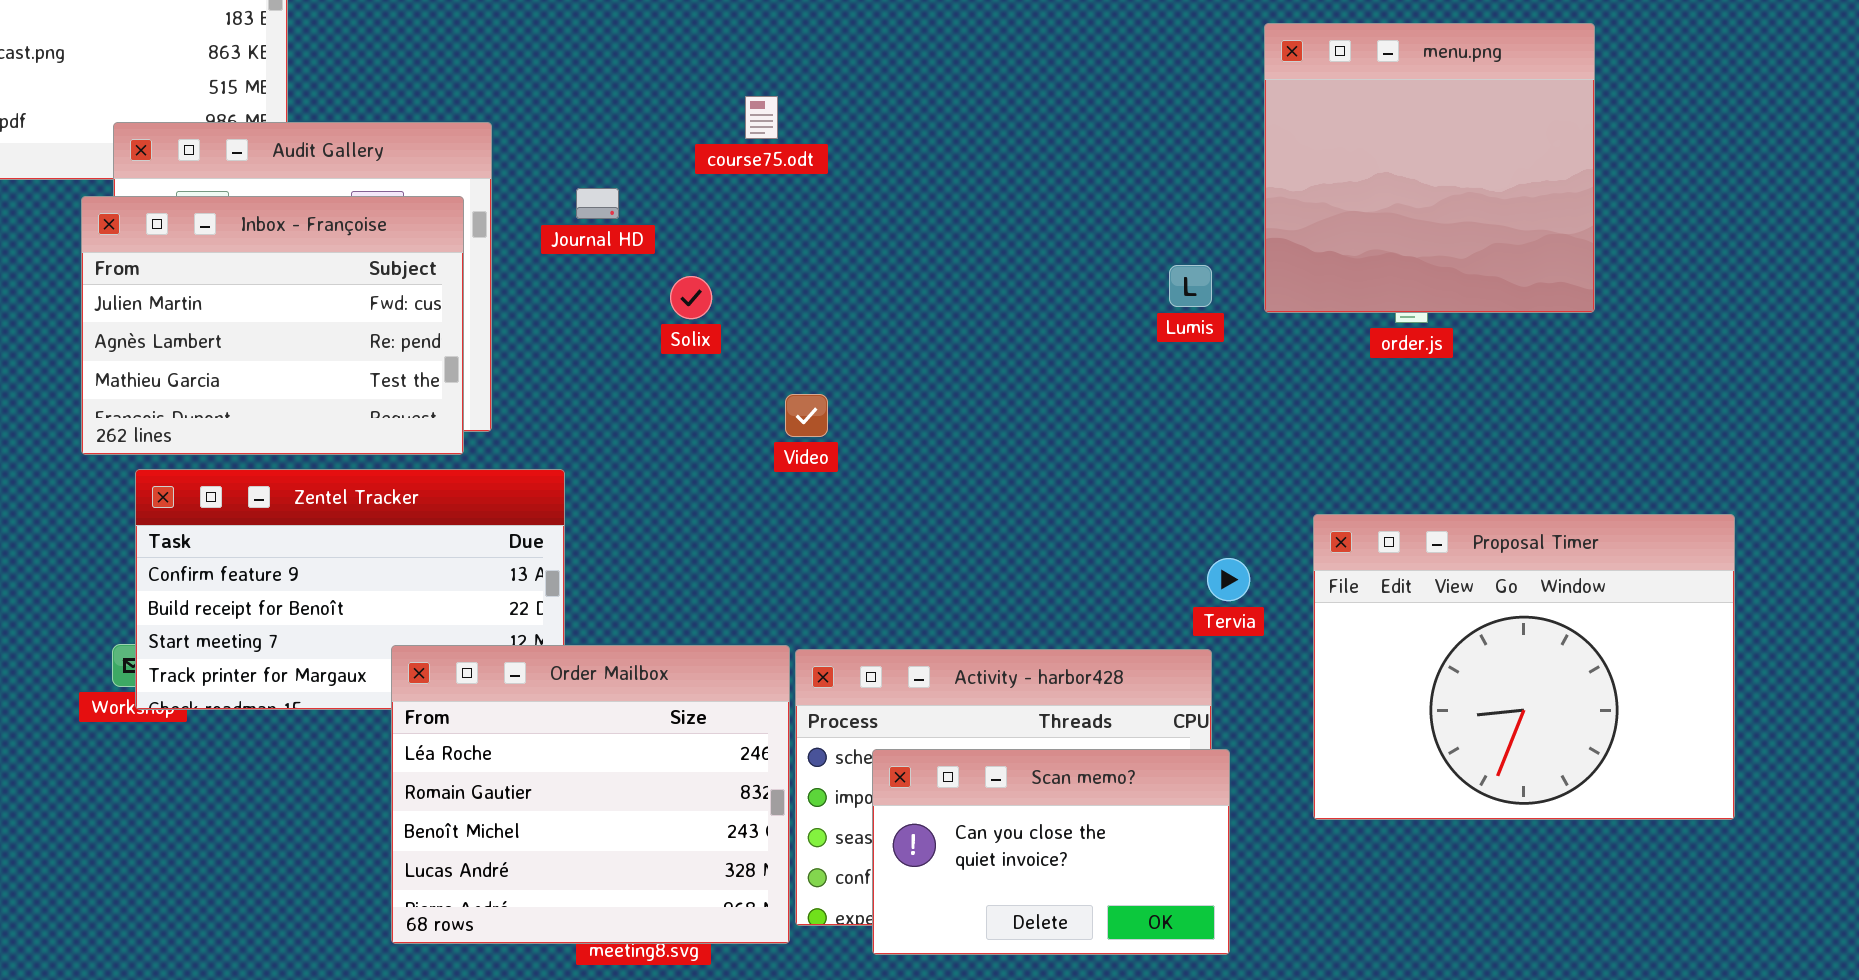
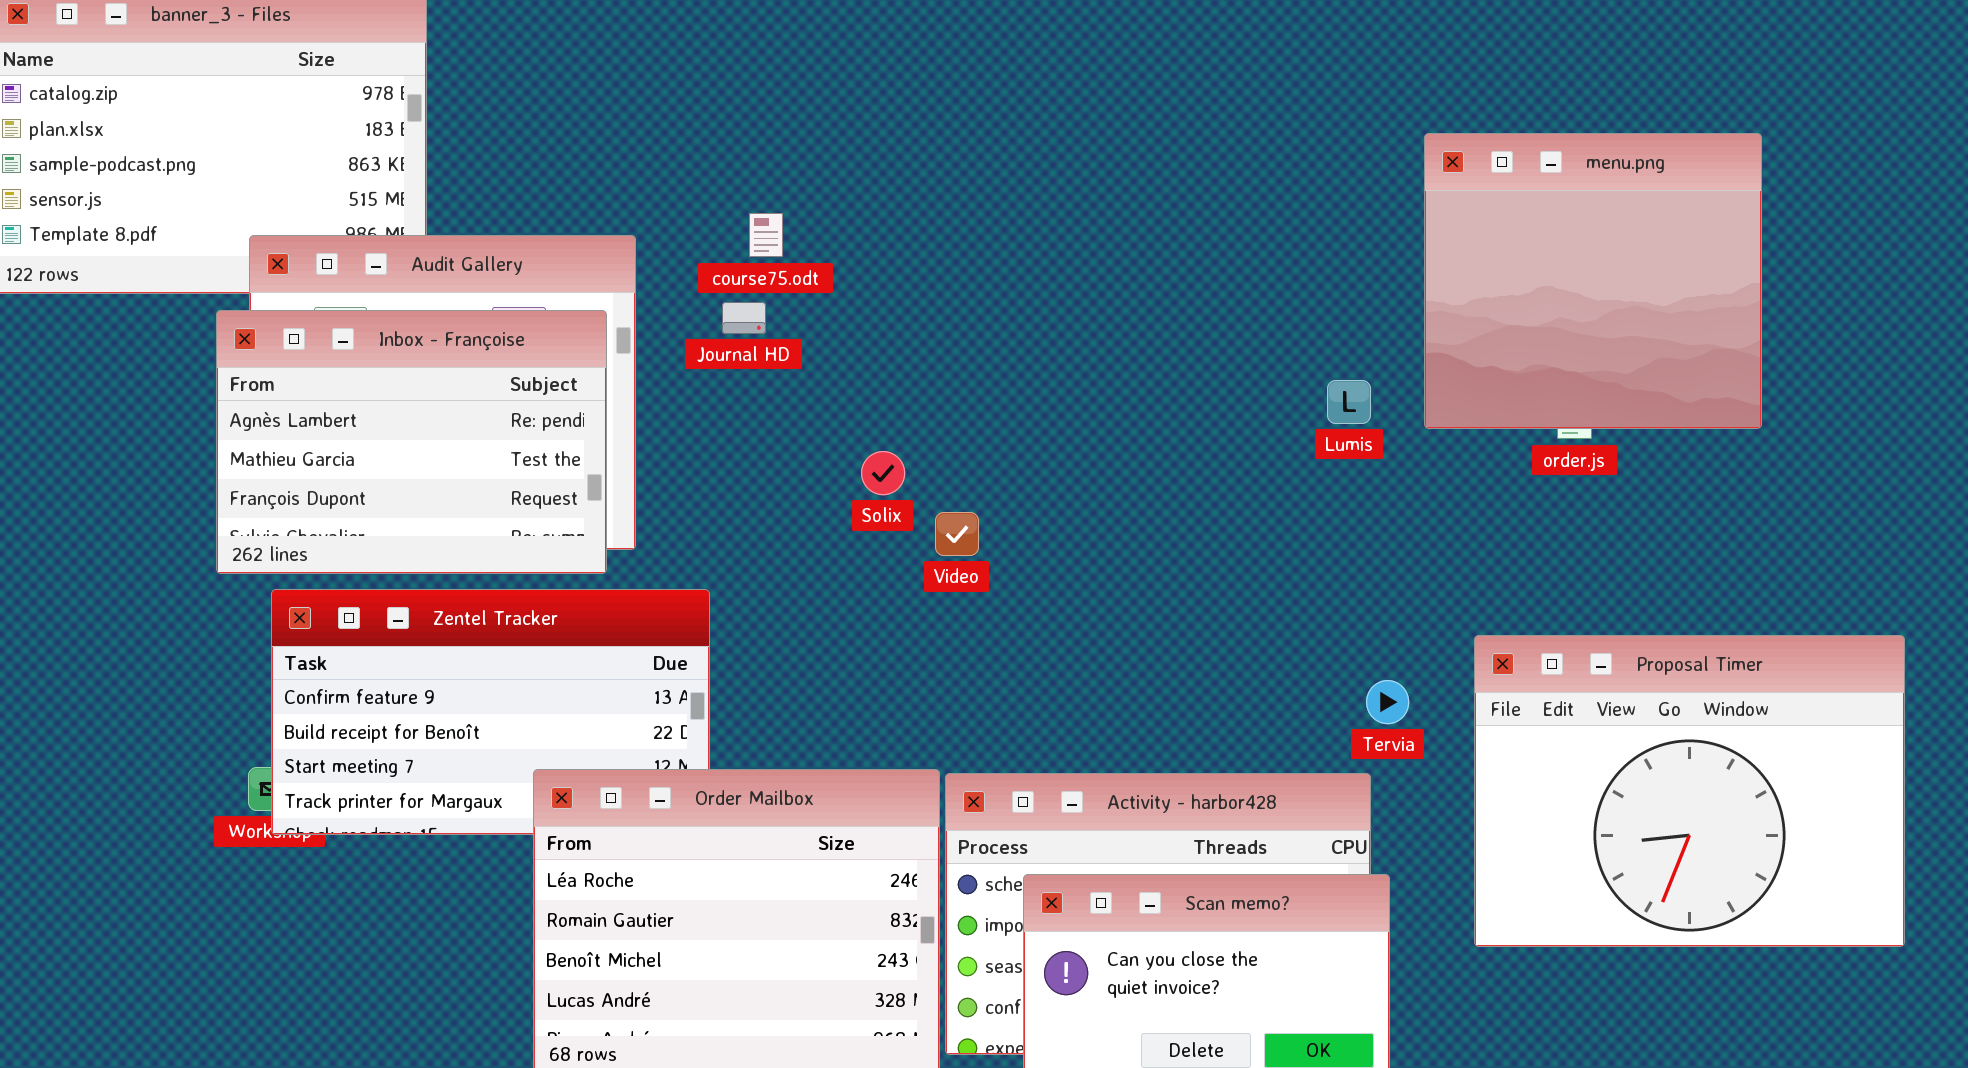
course75.odt: [745,96,778,139] -> [749,213,783,257], moved
Inbox - Françoise: [81,196,464,455] -> [216,310,607,574], scrolled down 1 row
Solix: [670,276,712,319] -> [861,451,905,495], moved

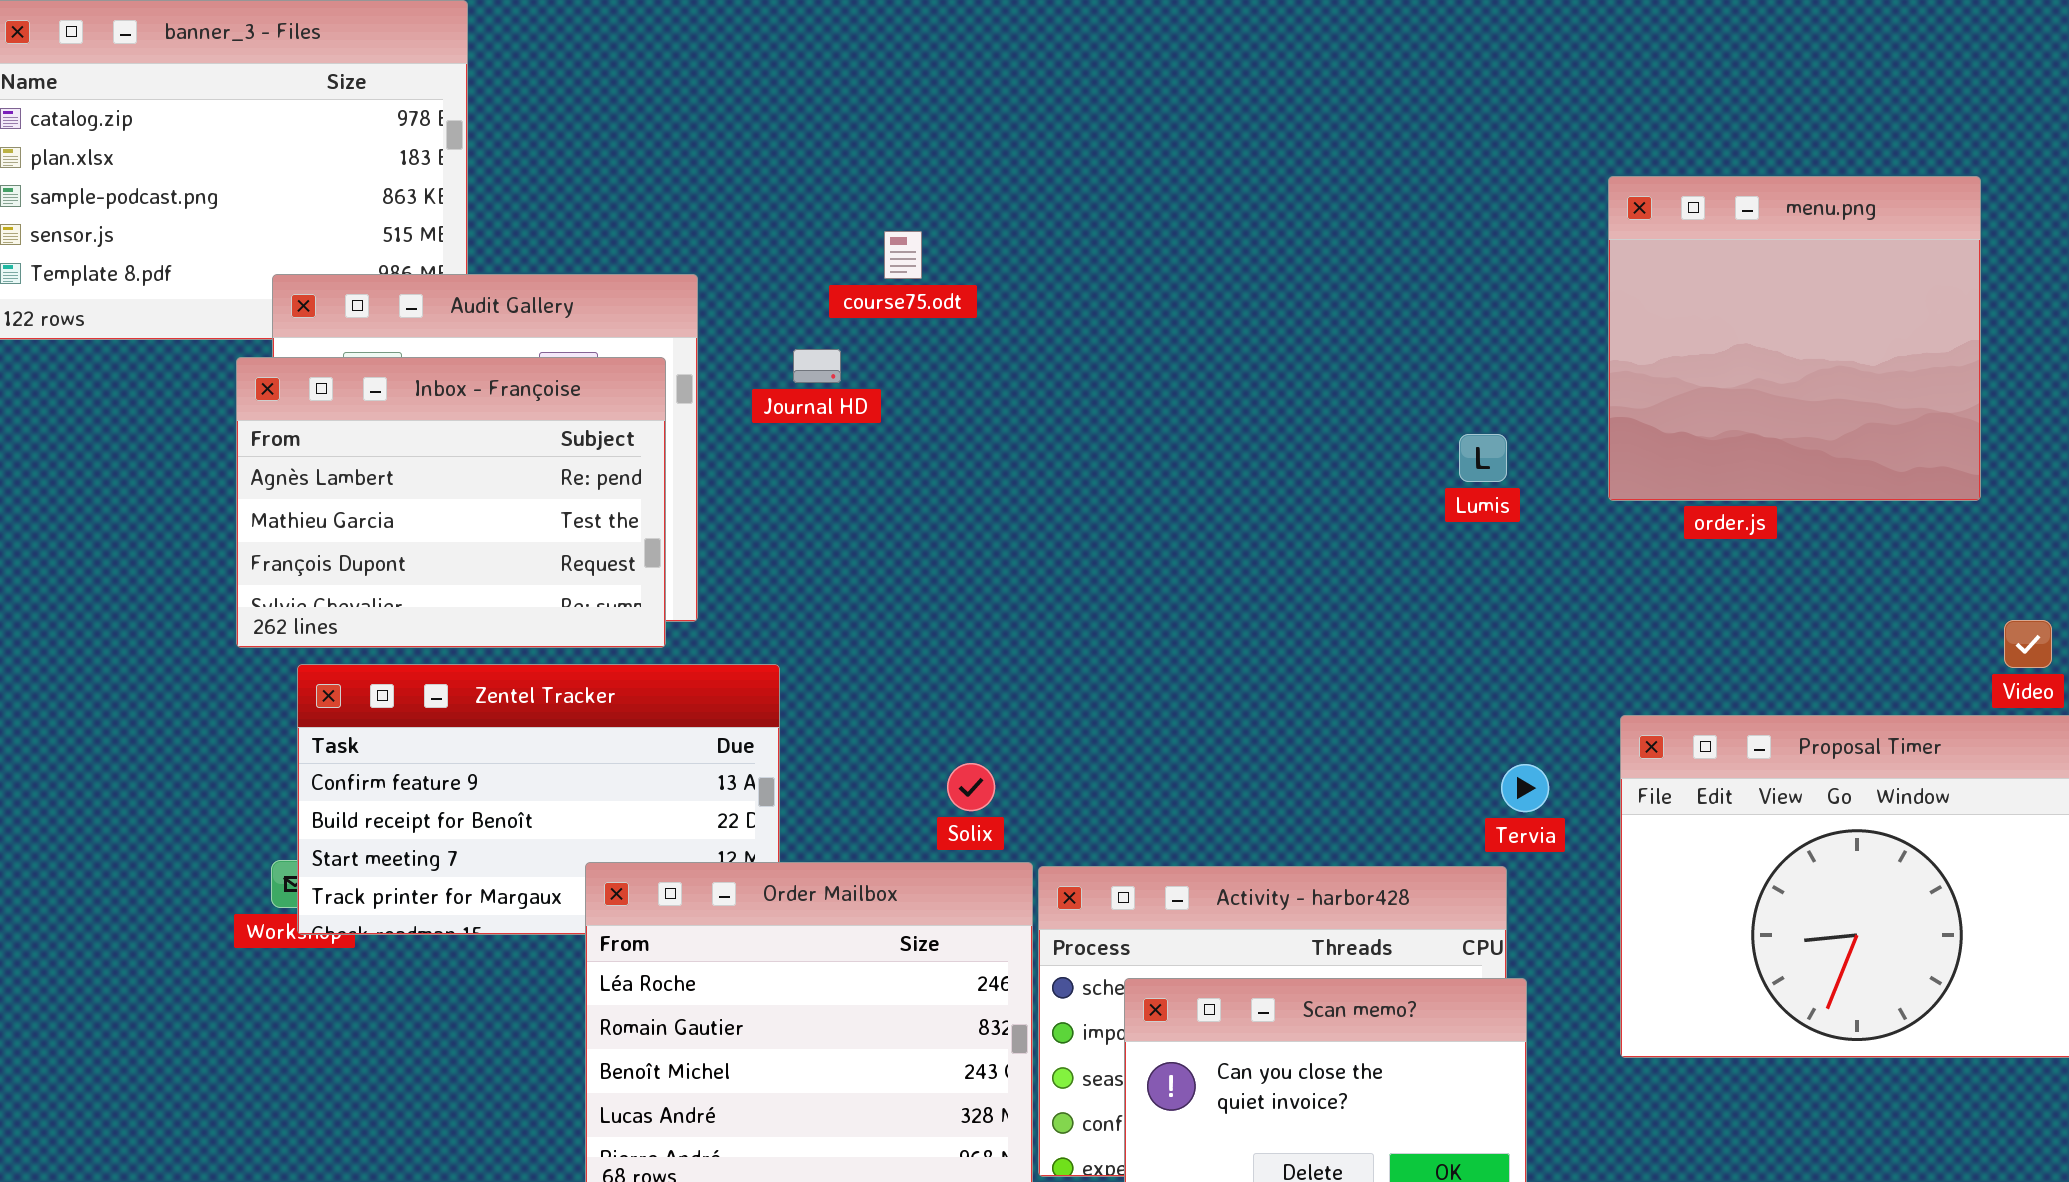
menu.png: [1424,133,1762,429] -> [1608,176,1981,501], moved
course75.odt: [749,213,783,257] -> [884,231,922,279], moved
Solix: [861,451,905,495] -> [947,763,995,811], moved
Video: [935,512,979,556] -> [2004,620,2052,668], moved

